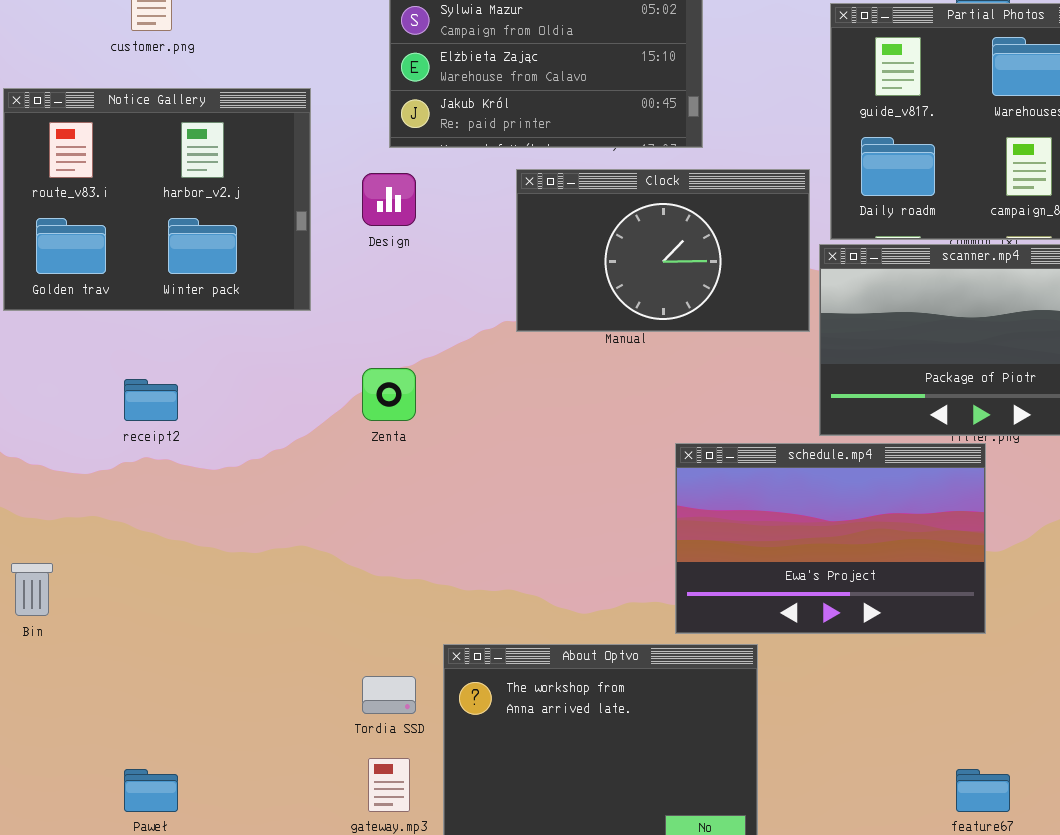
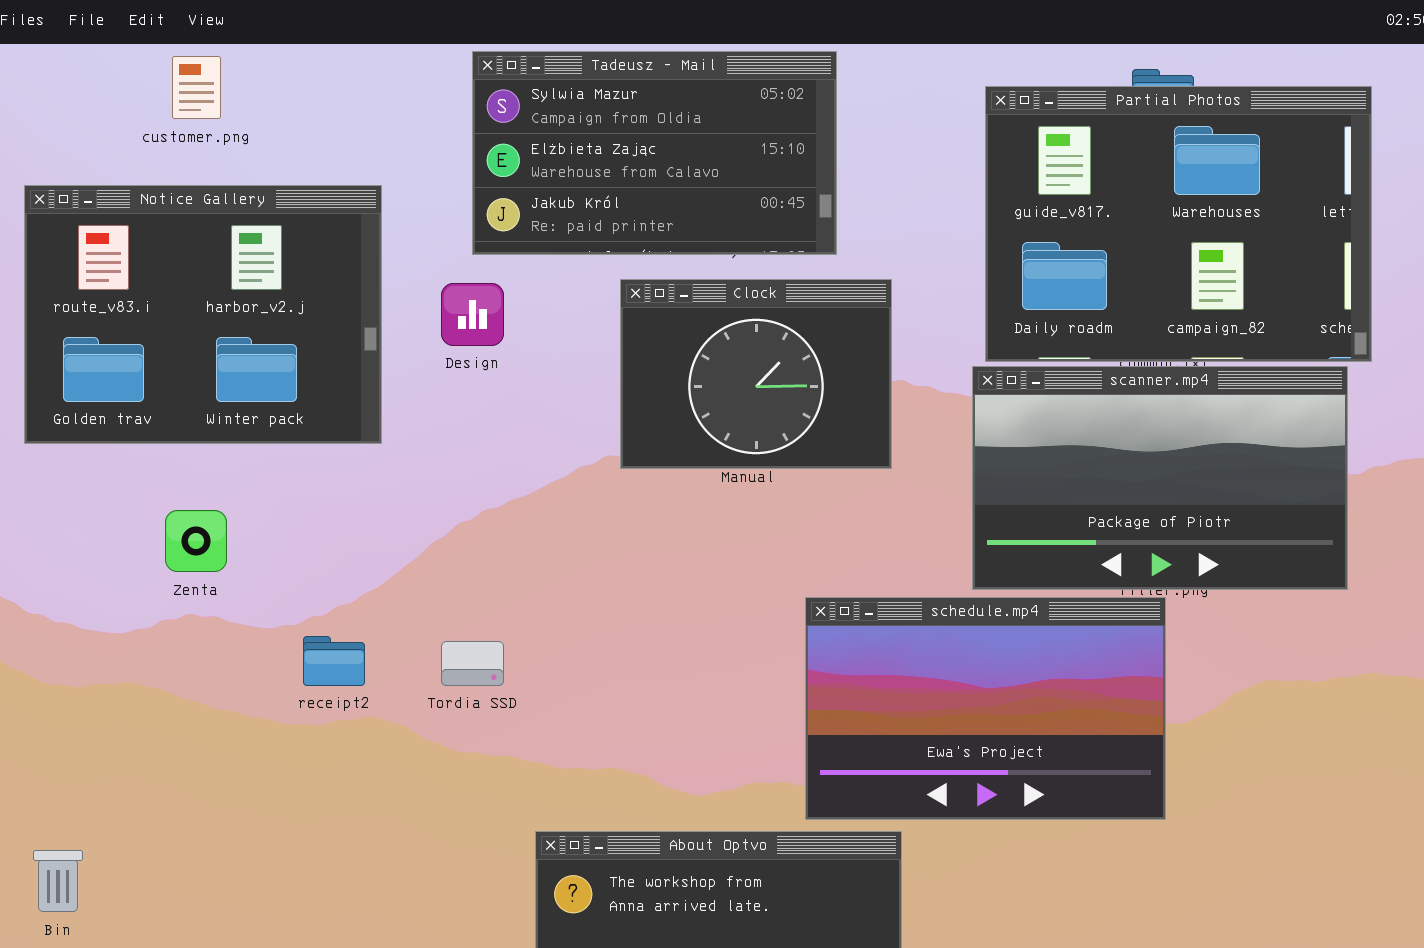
Clock: [516,169,810,332] -> [620,279,892,469], resized
Zenta: [362,368,416,421] -> [165,510,227,572], moved
receipt2: [124,379,178,421] -> [303,636,365,686], moved
Bin: [11,563,53,616] -> [33,850,83,912], moved
Tordia SSD: [362,676,416,714] -> [441,641,504,686], moved

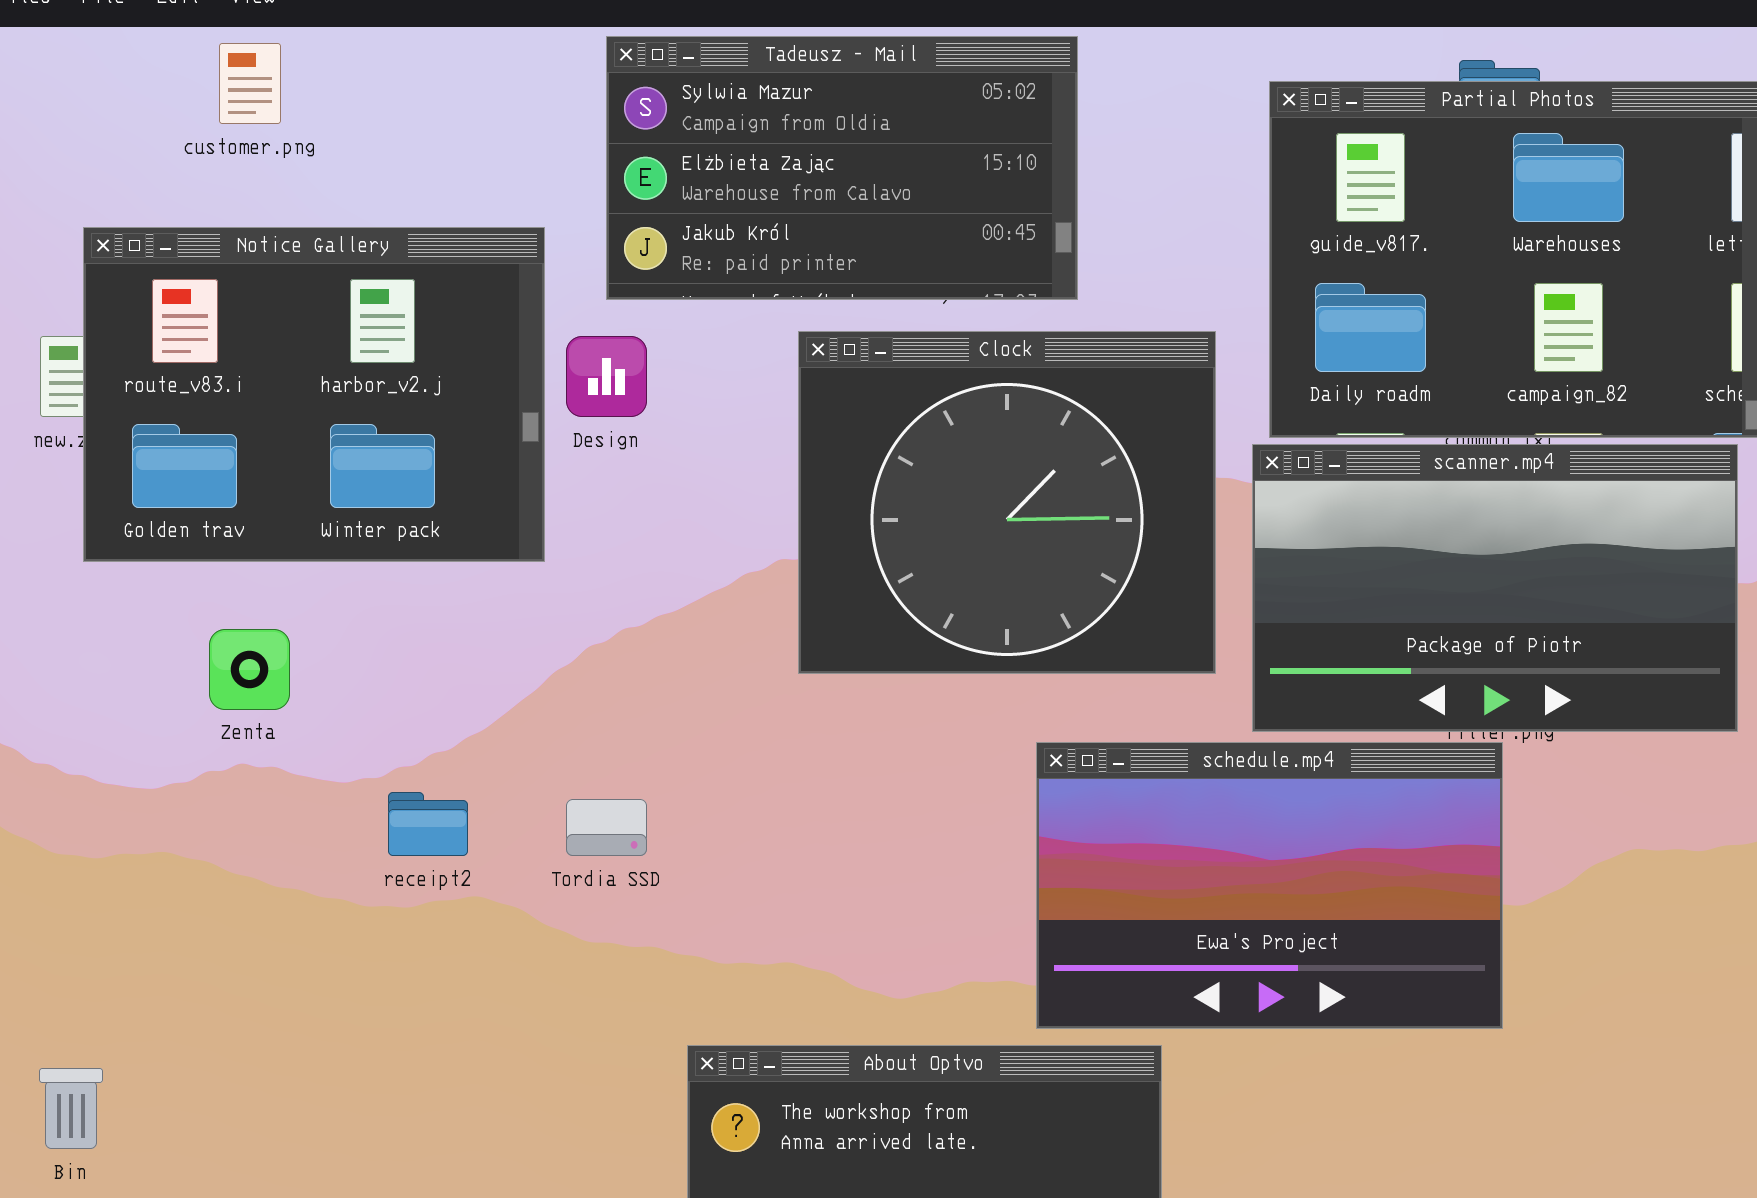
Notice Gallery: [24,185,382,444] -> [83,227,545,562], moved
Clock: [620,279,892,469] -> [798,331,1216,674], resized

